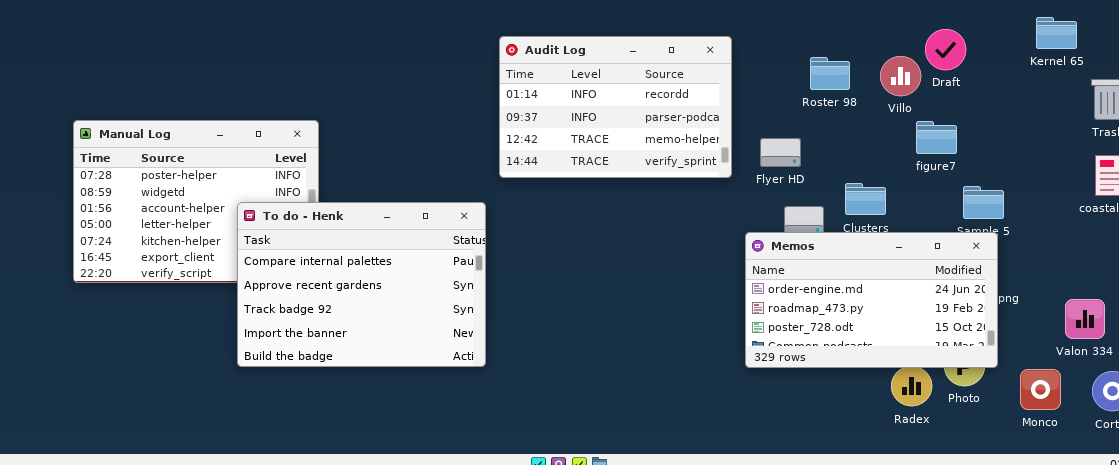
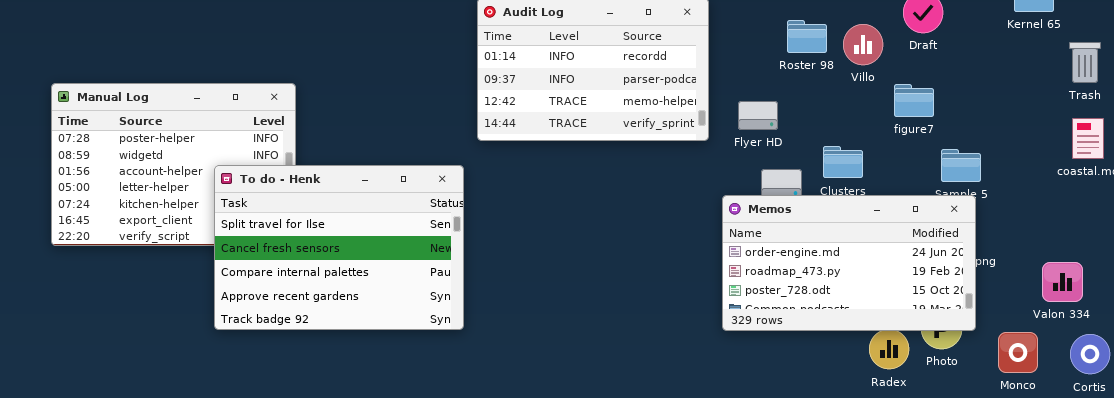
Villo: [880,56,921,96] -> [843,24,883,65], moved
To do - Henk: [237,202,486,367] -> [214,165,464,330], scrolled up 2 rows

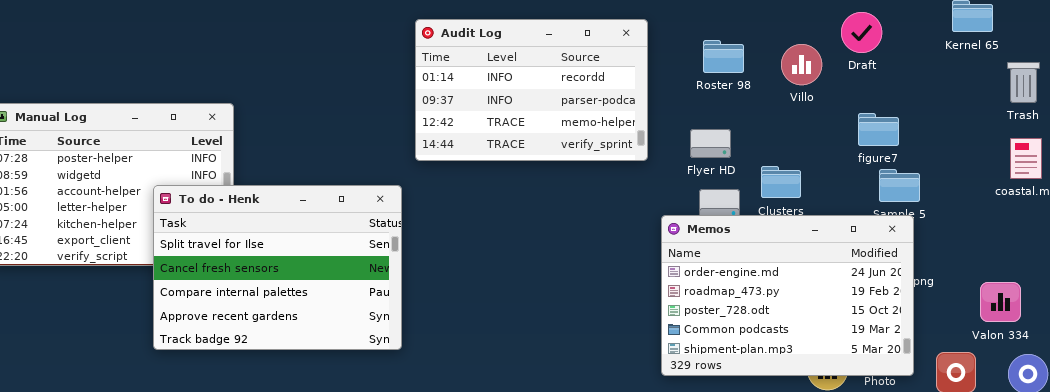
Roster 98: [787,20,827,53] -> [703,40,744,73], moved
figure7: [894,84,934,117] -> [858,113,899,146], moved
Flyer HD: [738,101,778,130] -> [690,129,731,158], moved
Memos: [722,195,976,331] -> [661,215,914,376], resized

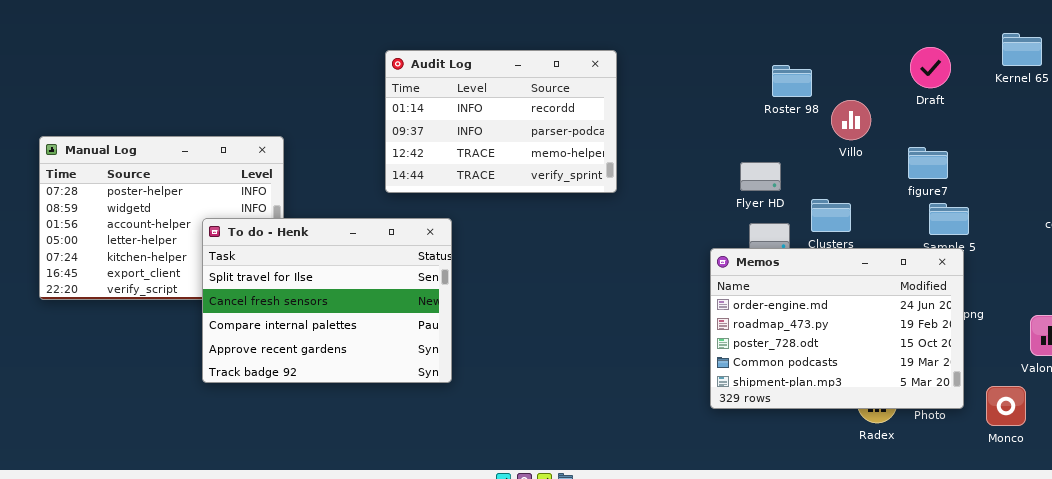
Draft: [841,12,882,53] -> [910,47,951,88], moved
Audit Log: [415,19,648,161] -> [385,50,617,193], moved
Roster 98: [703,40,744,73] -> [772,65,812,97], moved
Villo: [781,44,822,85] -> [831,100,871,140], moved

